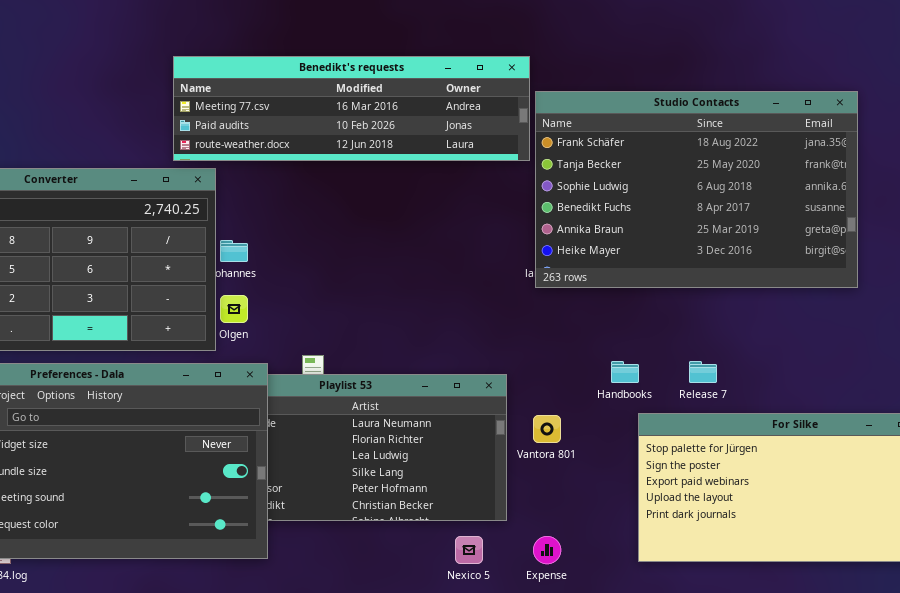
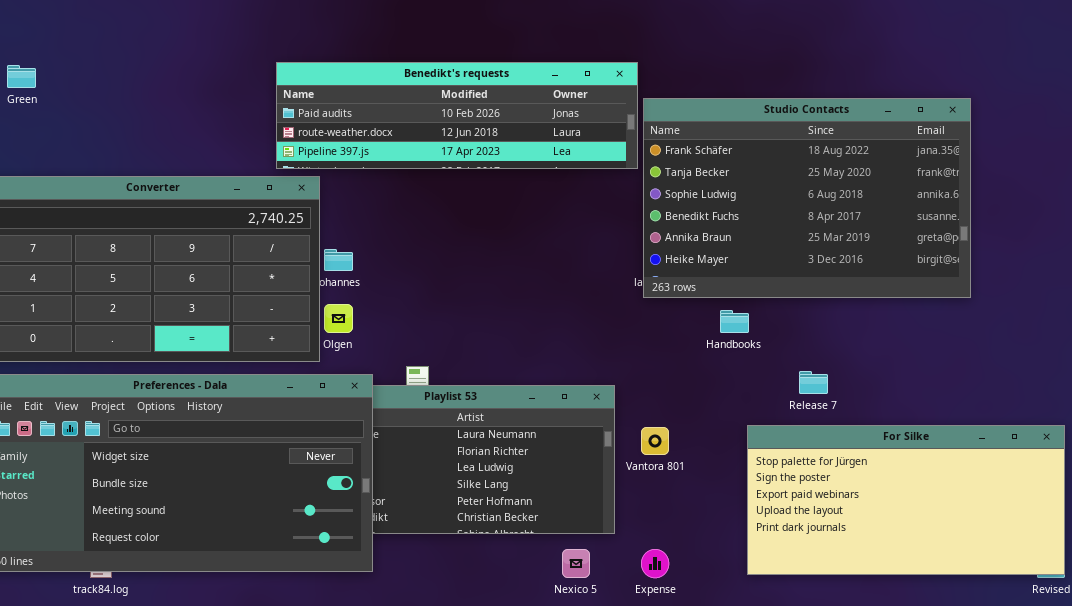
Benedikt's requests: [173,56,530,161] -> [276,62,638,169], scrolled down 1 row
Handbooks: [611,361,639,383] -> [720,310,749,333], moved

